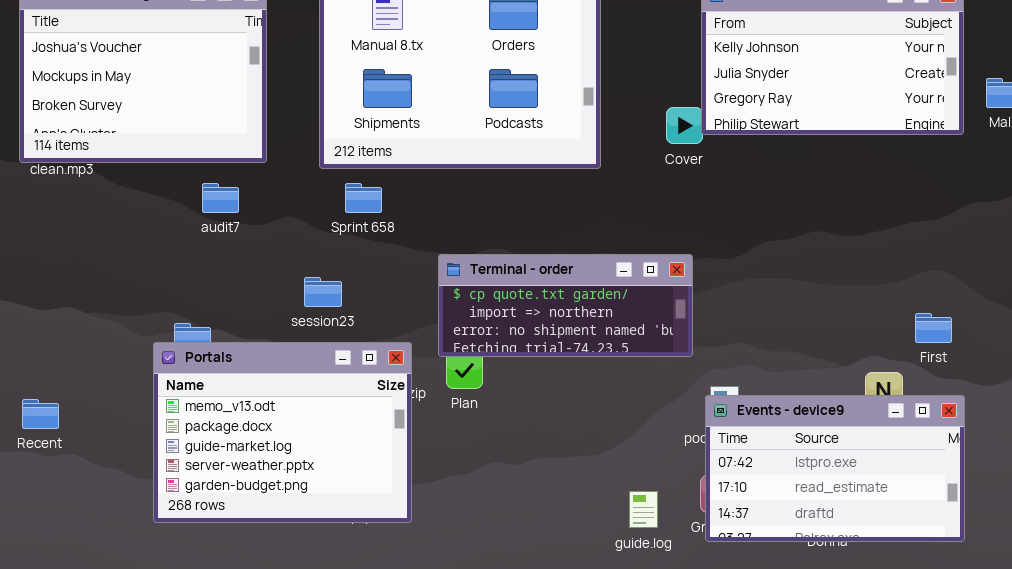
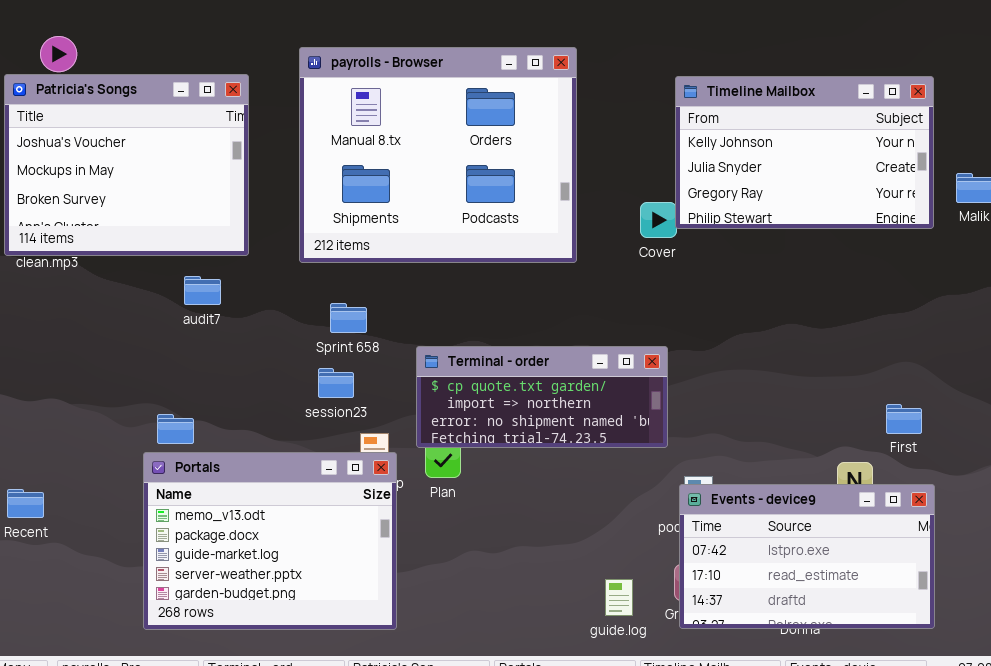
Sprint 658: [345,183,382,213] -> [330,303,367,333], moved
session23: [304,277,342,307] -> [318,368,354,398], moved
Portals: [153,342,412,523] -> [143,452,397,630], moved

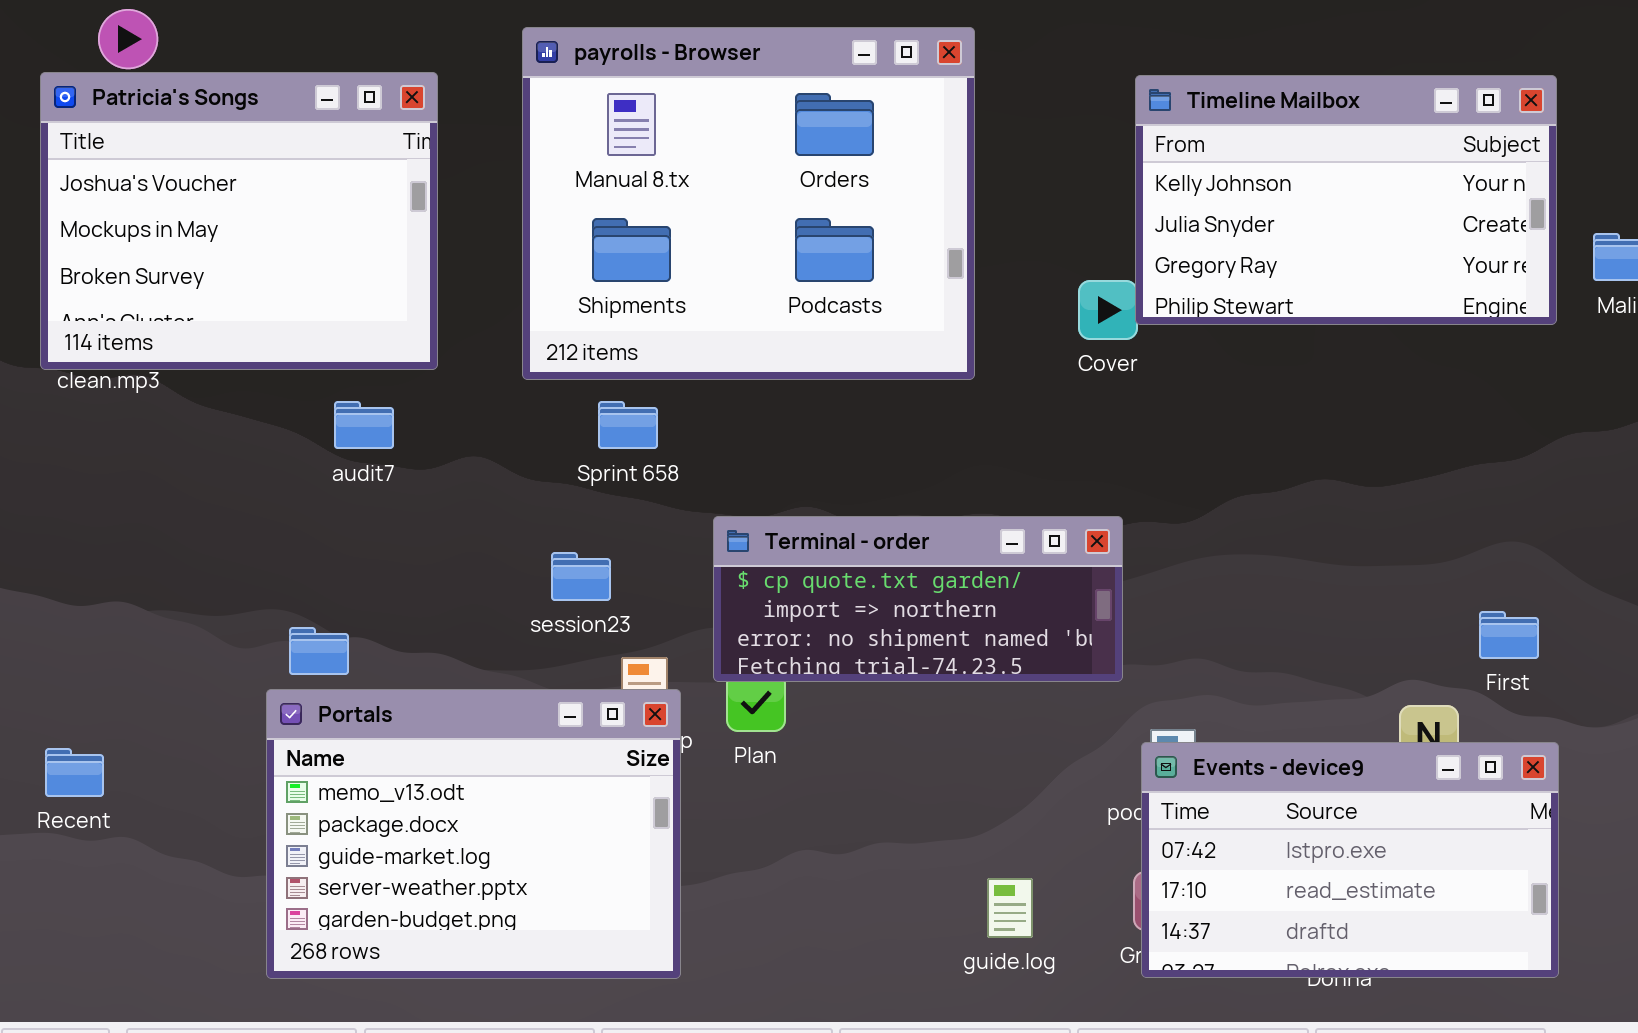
Sprint 658: [330,303,367,333] -> [598,401,658,449], moved
guide.log: [605,579,633,616] -> [987,878,1033,938], moved

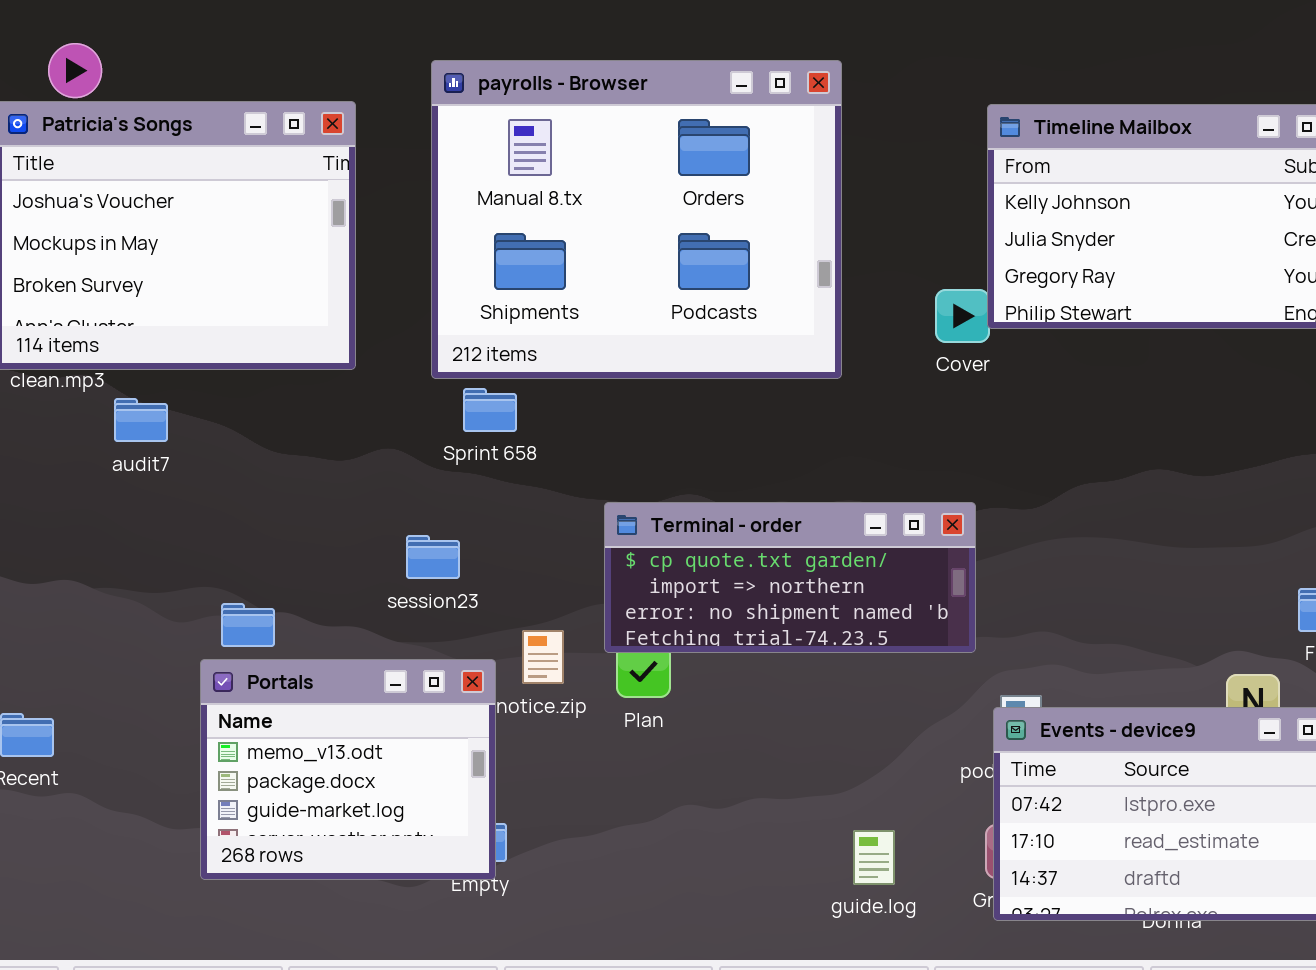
audit7: [334,401,394,449] -> [114,398,168,442], moved
Sprint 658: [598,401,658,449] -> [463,388,517,432], moved
session23: [551,552,611,601] -> [406,535,460,579], moved
Portals: [266,689,681,979] -> [200,659,496,880], resized

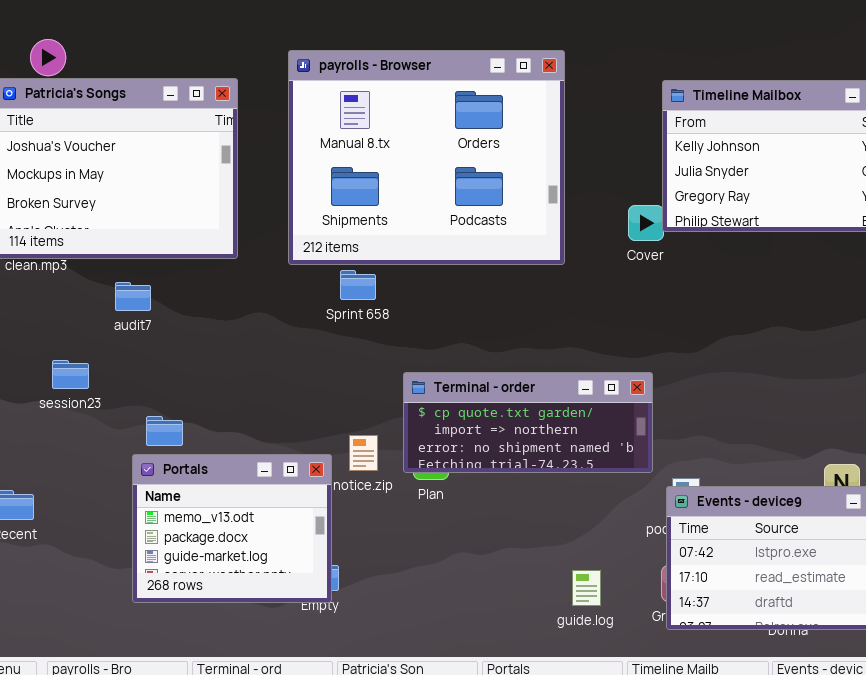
Sprint 658: [463,388,517,432] -> [340,270,376,300], moved
audit7: [114,398,168,442] -> [115,282,151,311], moved
Terminal - order: [604,502,976,653] -> [403,372,653,473], moved
session23: [406,535,460,579] -> [52,360,89,389], moved

